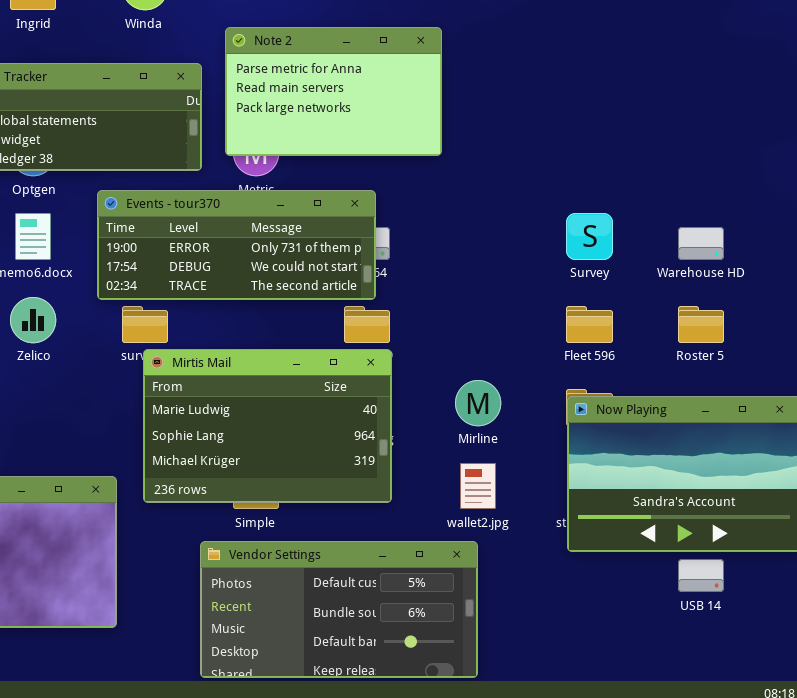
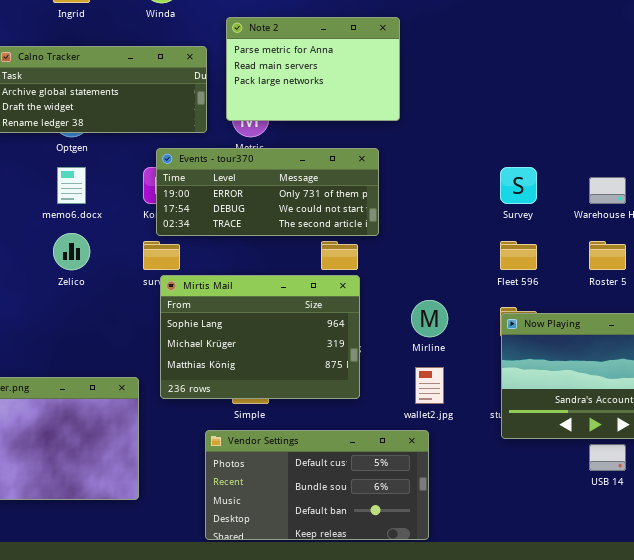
Events - tour370: [97,190,376,300] -> [156,148,379,236], moved
Mirtis Mail: [143,349,392,503] -> [160,275,360,399], scrolled down 1 row

